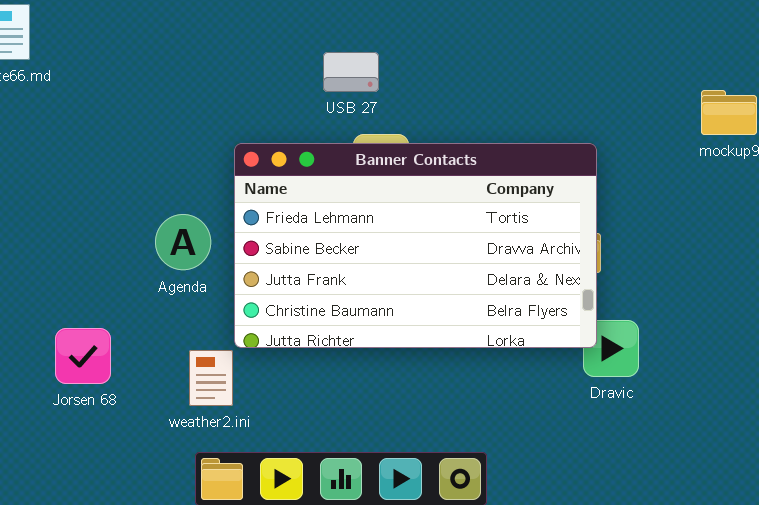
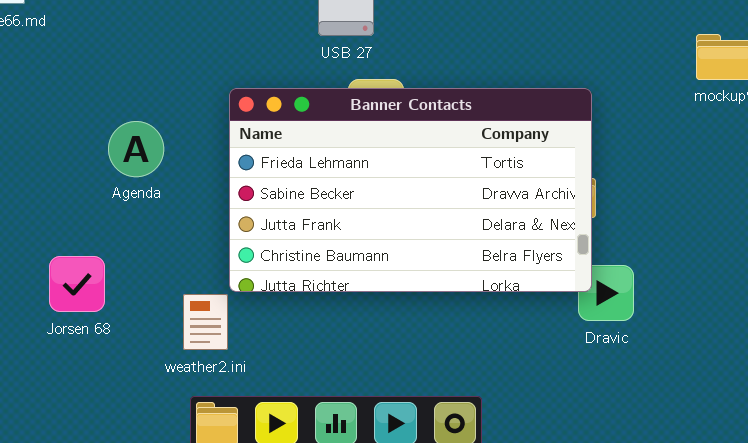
Agenda: [155,214,211,270] -> [108,121,164,177], moved
Jorsen 68: [55,328,111,384] -> [49,256,105,312], moved

